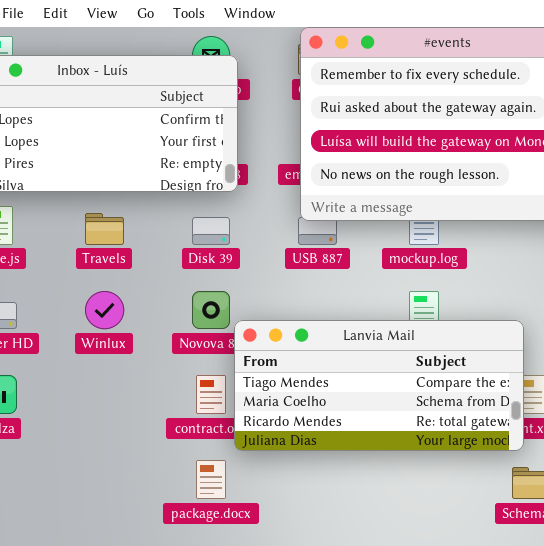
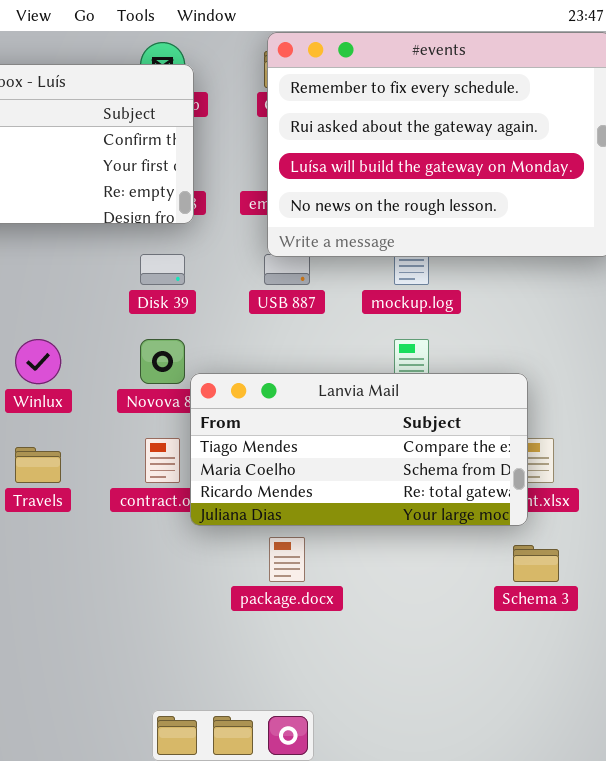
Travels: [85,213,124,245] -> [15,447,61,483], moved
package.docx: [196,460,226,499] -> [269,537,305,582], moved

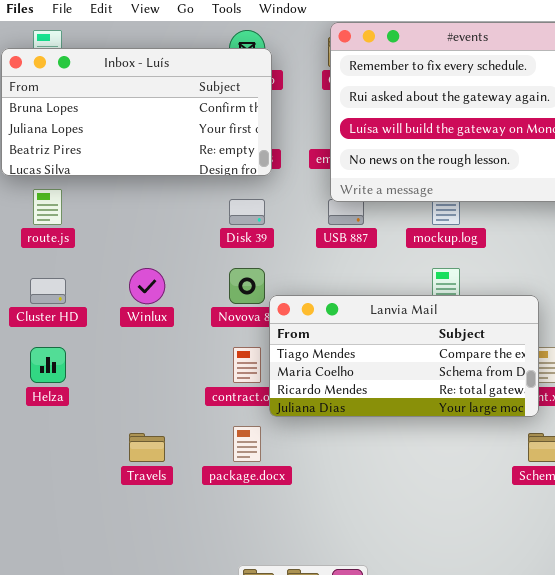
Travels: [15,447,61,483] -> [129,433,165,462], moved
package.docx: [269,537,305,582] -> [233,426,261,462], moved

